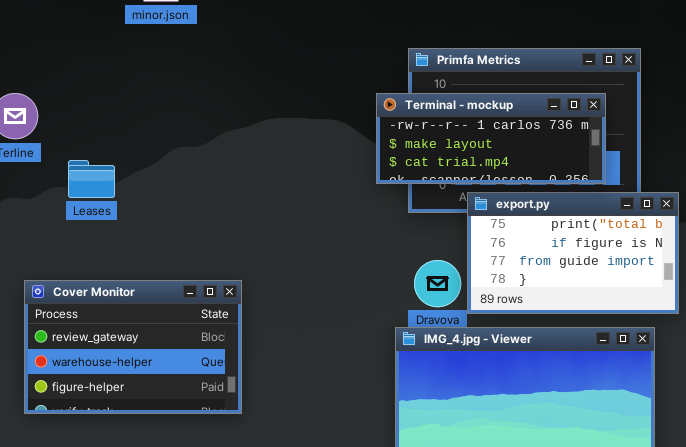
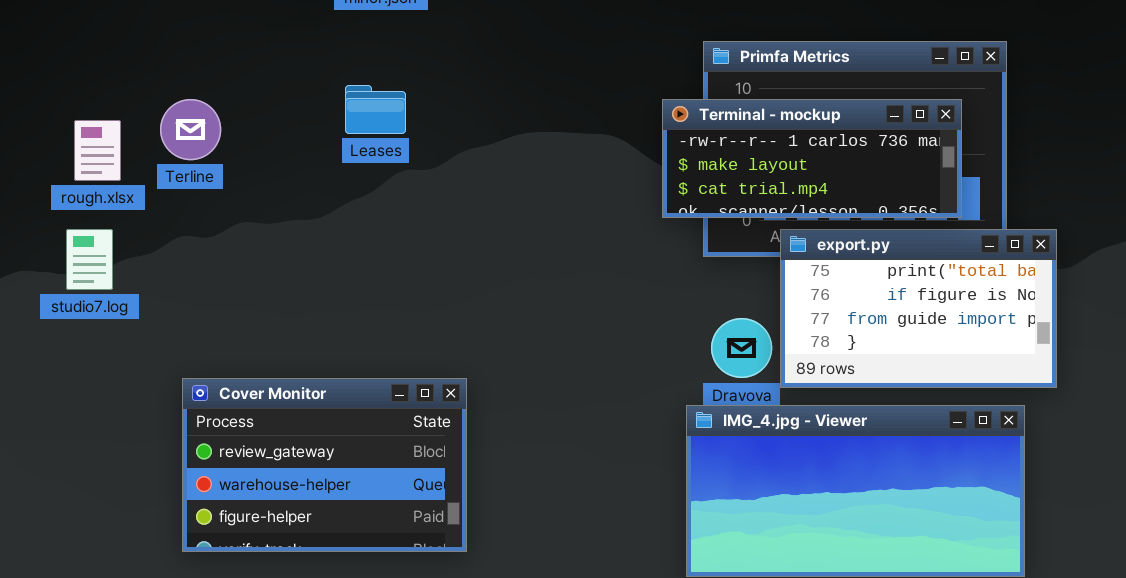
Leases: [68,160,115,198] -> [345,85,406,134], moved
Cover Monitor: [24,280,242,414] -> [182,378,467,552], moved

